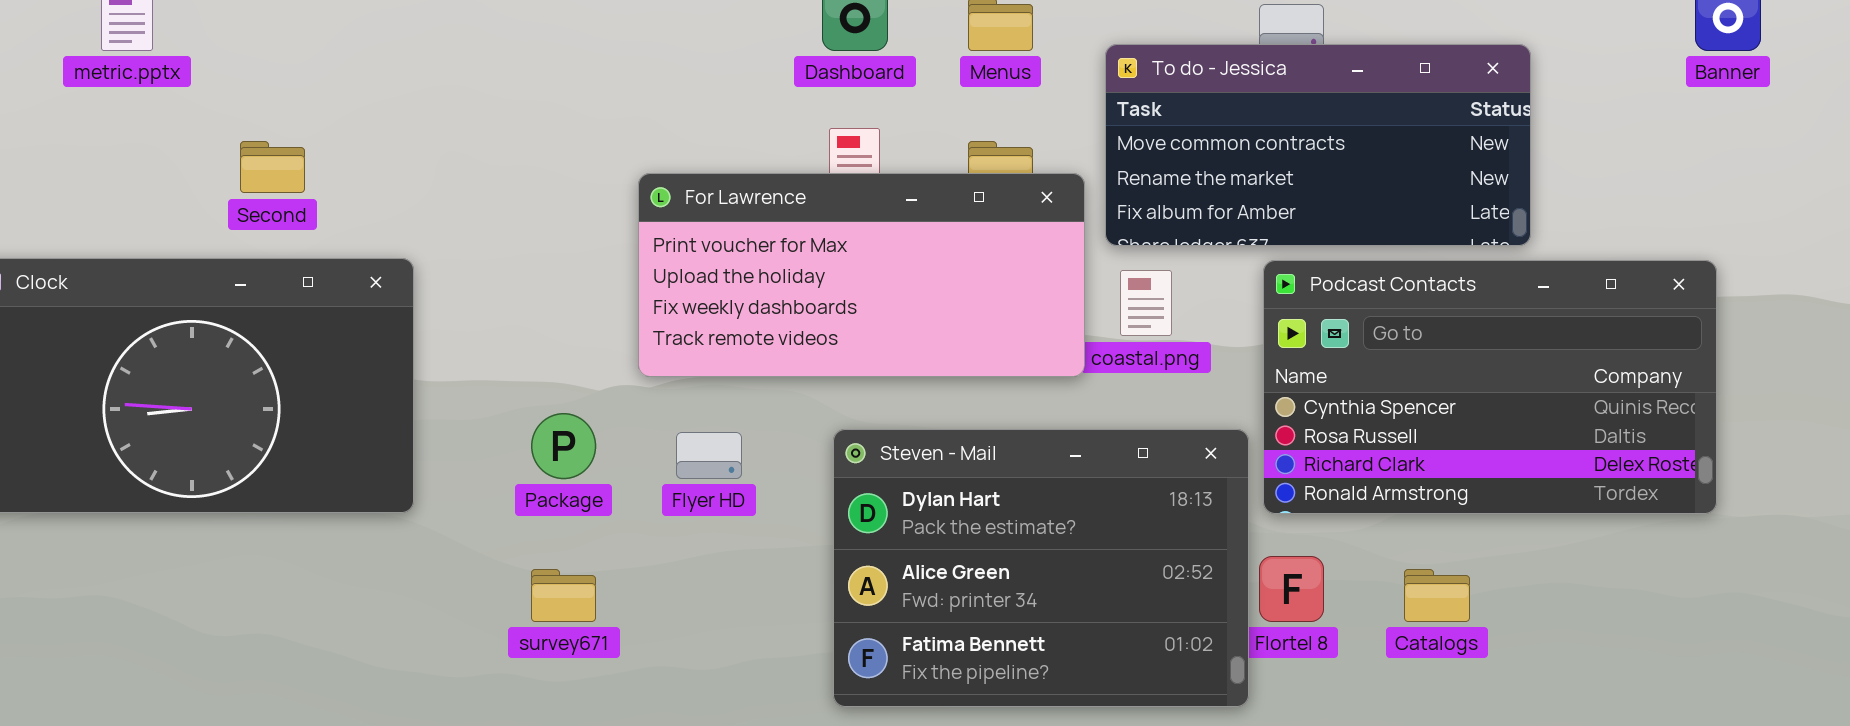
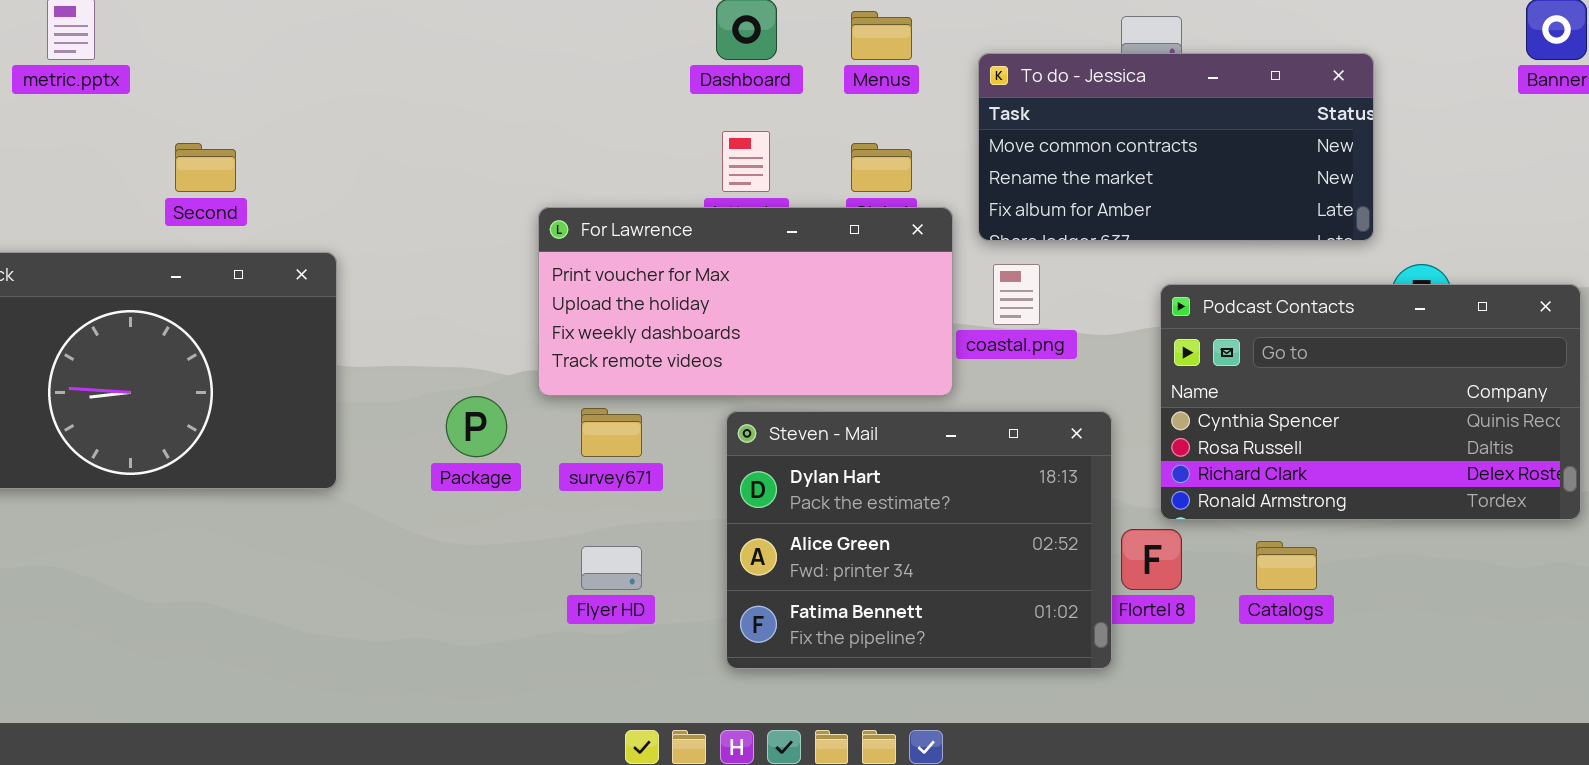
For Lawrence: [638,173,1085,377] -> [538,207,953,396], moved
Podcast Contacts: [1263,260,1717,514] -> [1160,284,1581,520], moved
Flyer HD: [676,432,742,479] -> [581,546,642,590], moved
survey671: [531,569,596,622] -> [581,408,642,457], moved

